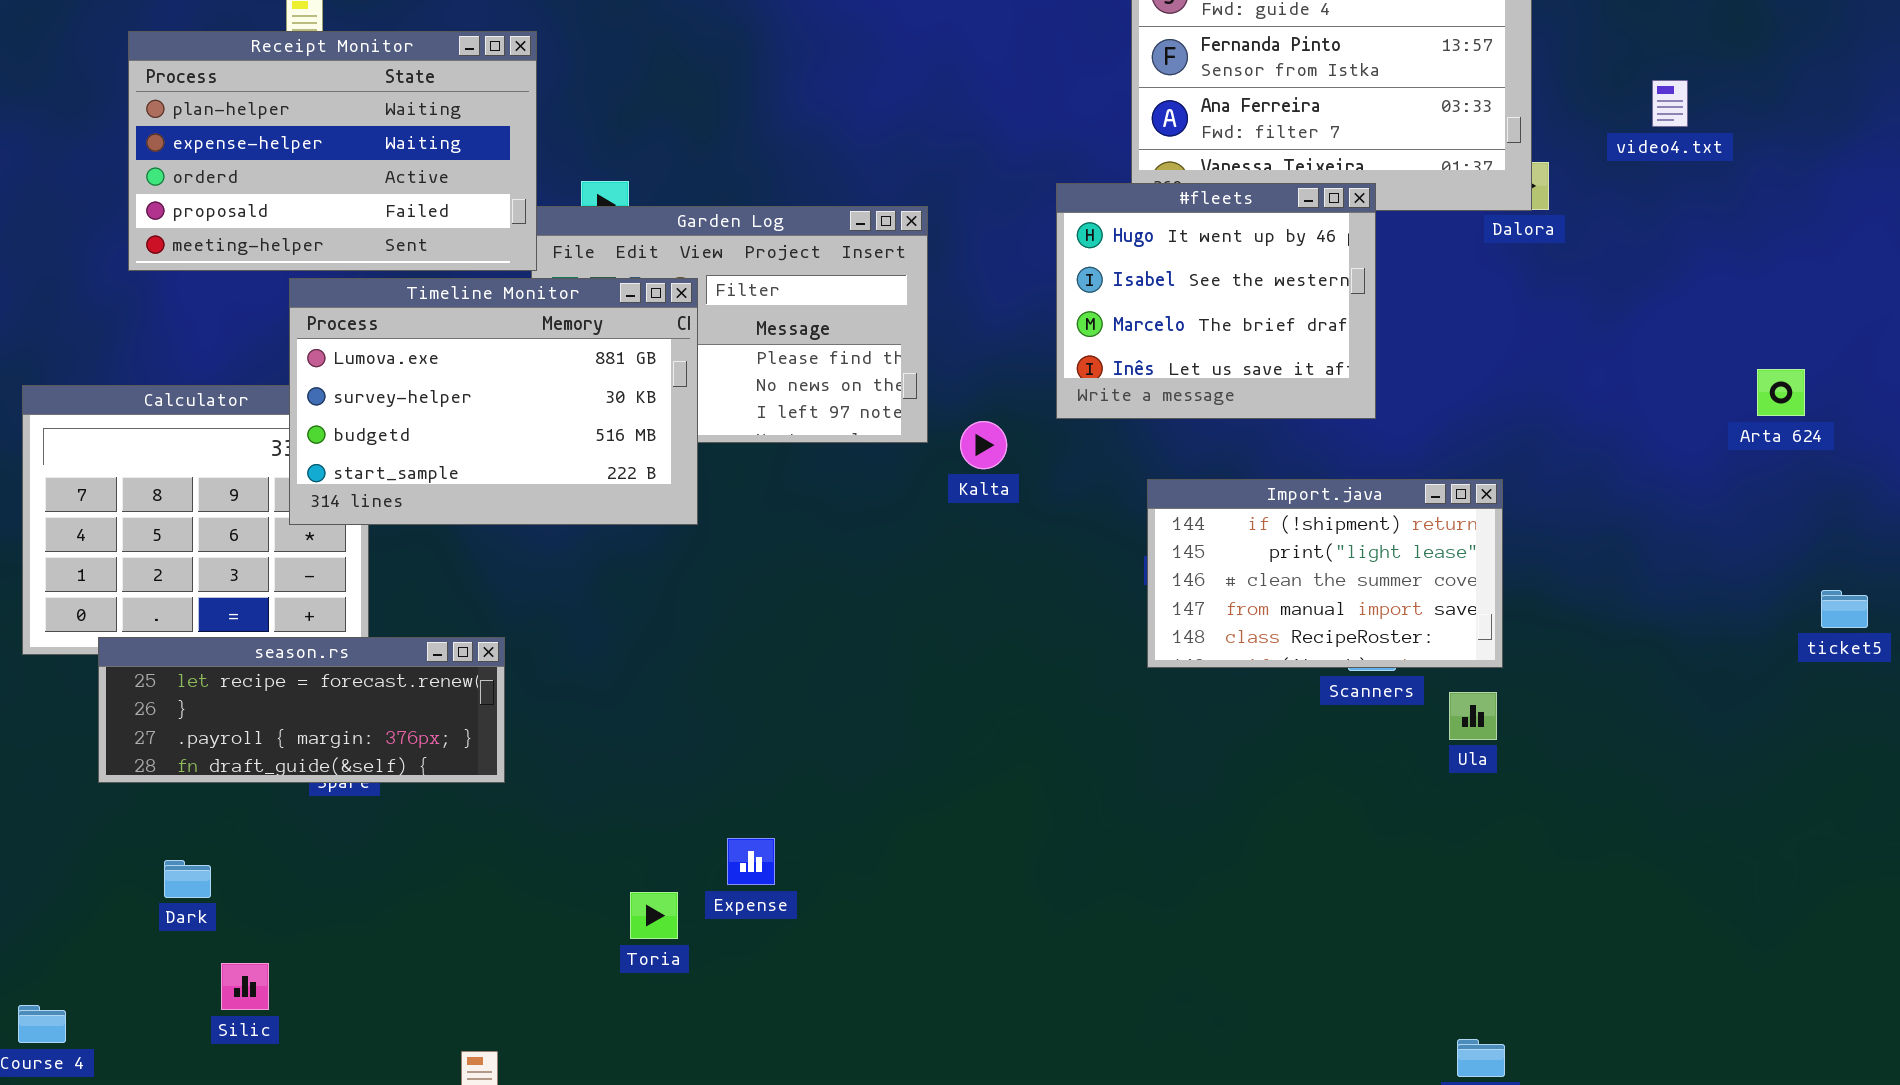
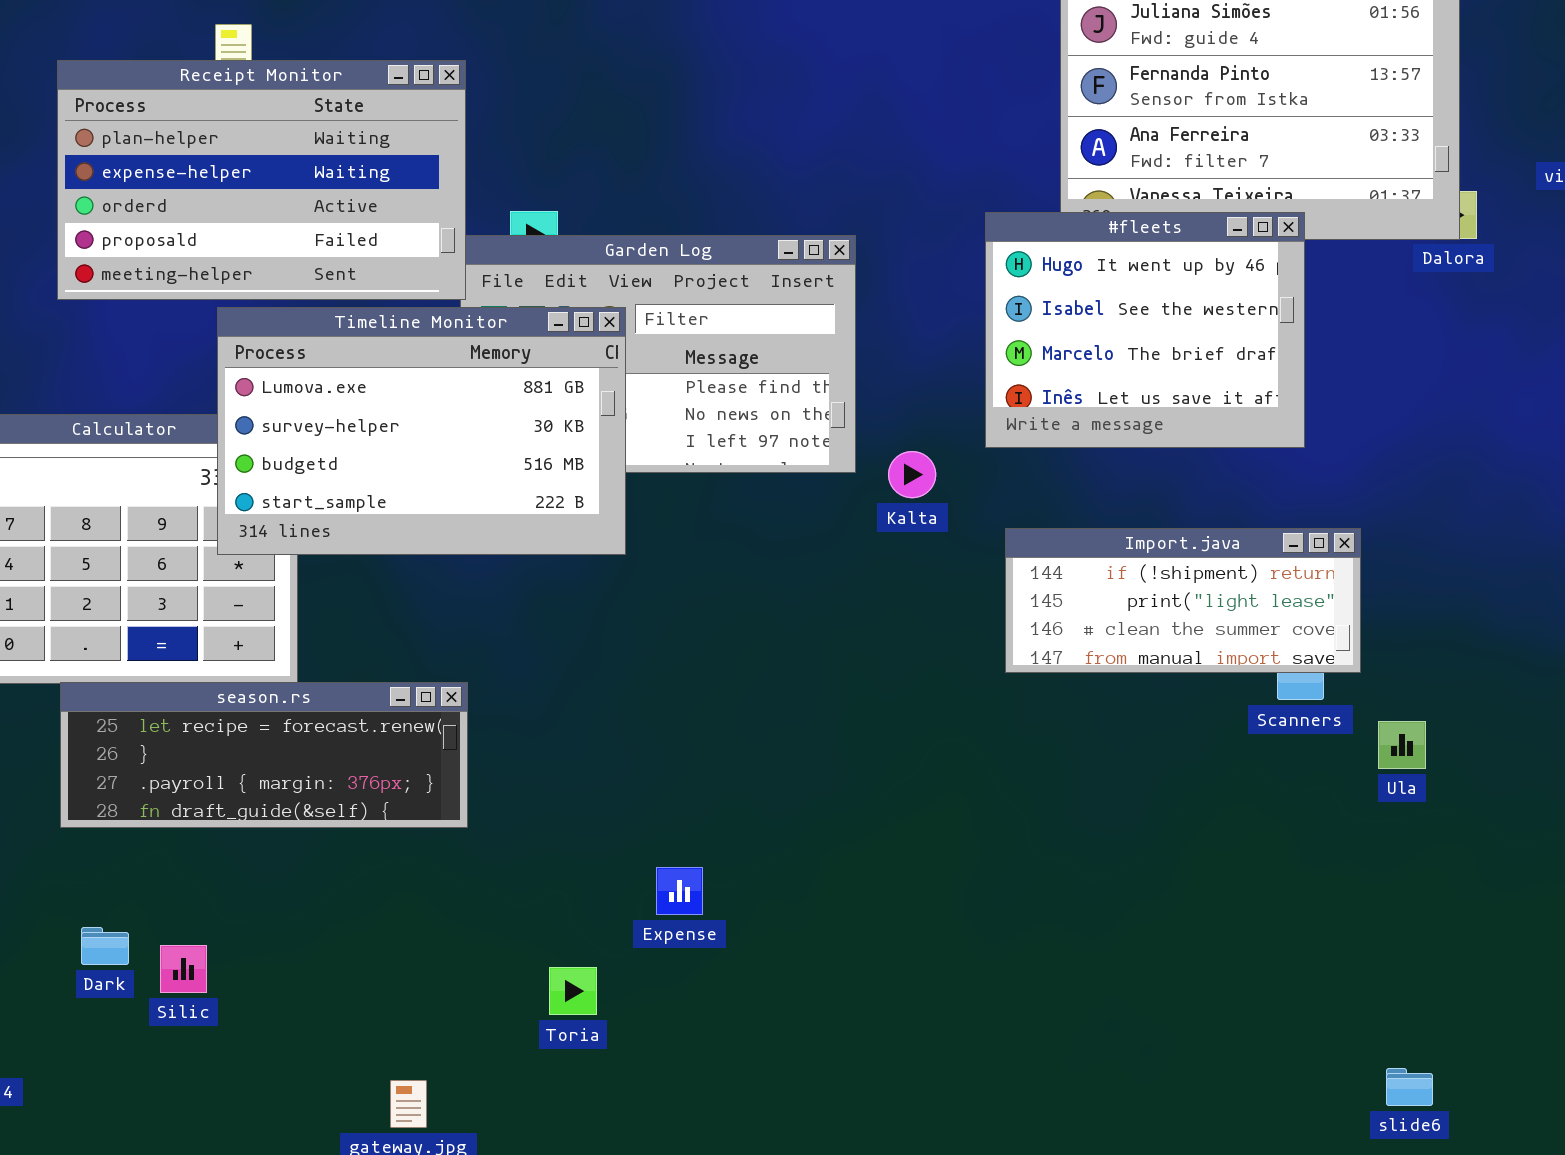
Import.java: [1147,479,1503,668] -> [1005,528,1361,673], moved, resized
season.rs: [98,637,505,783] -> [60,682,468,828], moved
Dark: [164,860,211,898] -> [81,927,129,965], moved
Toria: [630,892,678,939] -> [549,967,597,1015], moved
Silic: [221,963,269,1010] -> [160,945,207,993], moved

